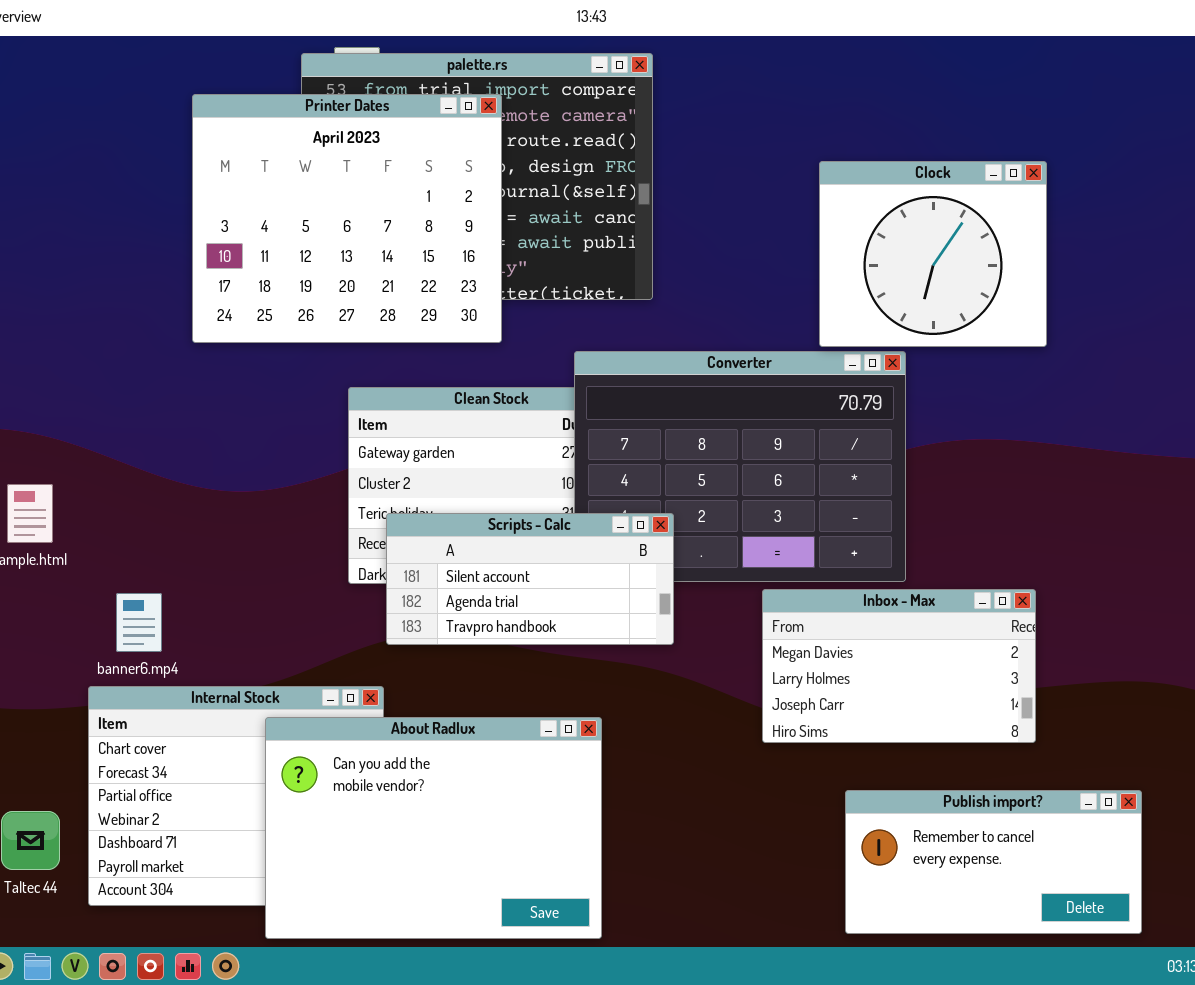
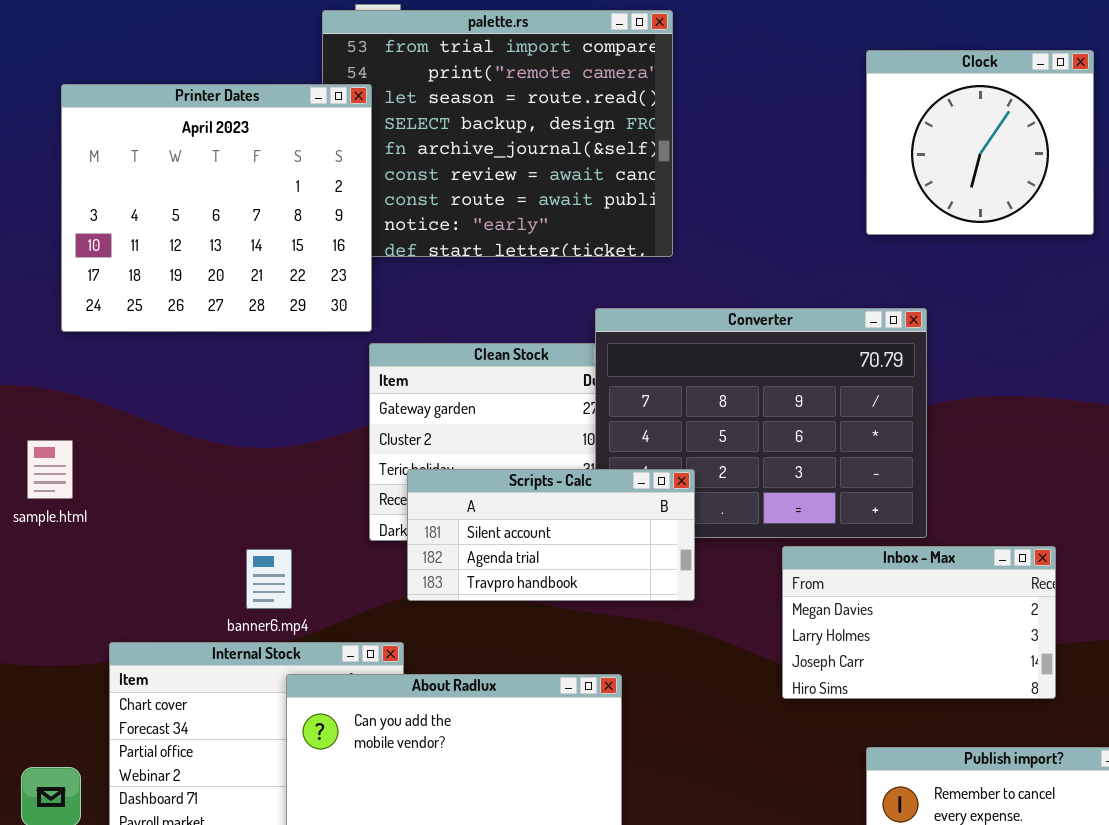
Printer Dates: [192,94,502,343] -> [61,84,372,332], moved
Clock: [819,161,1047,347] -> [866,50,1094,235], moved
banner6.mp4: [116,593,162,652] -> [246,549,292,609], moved

